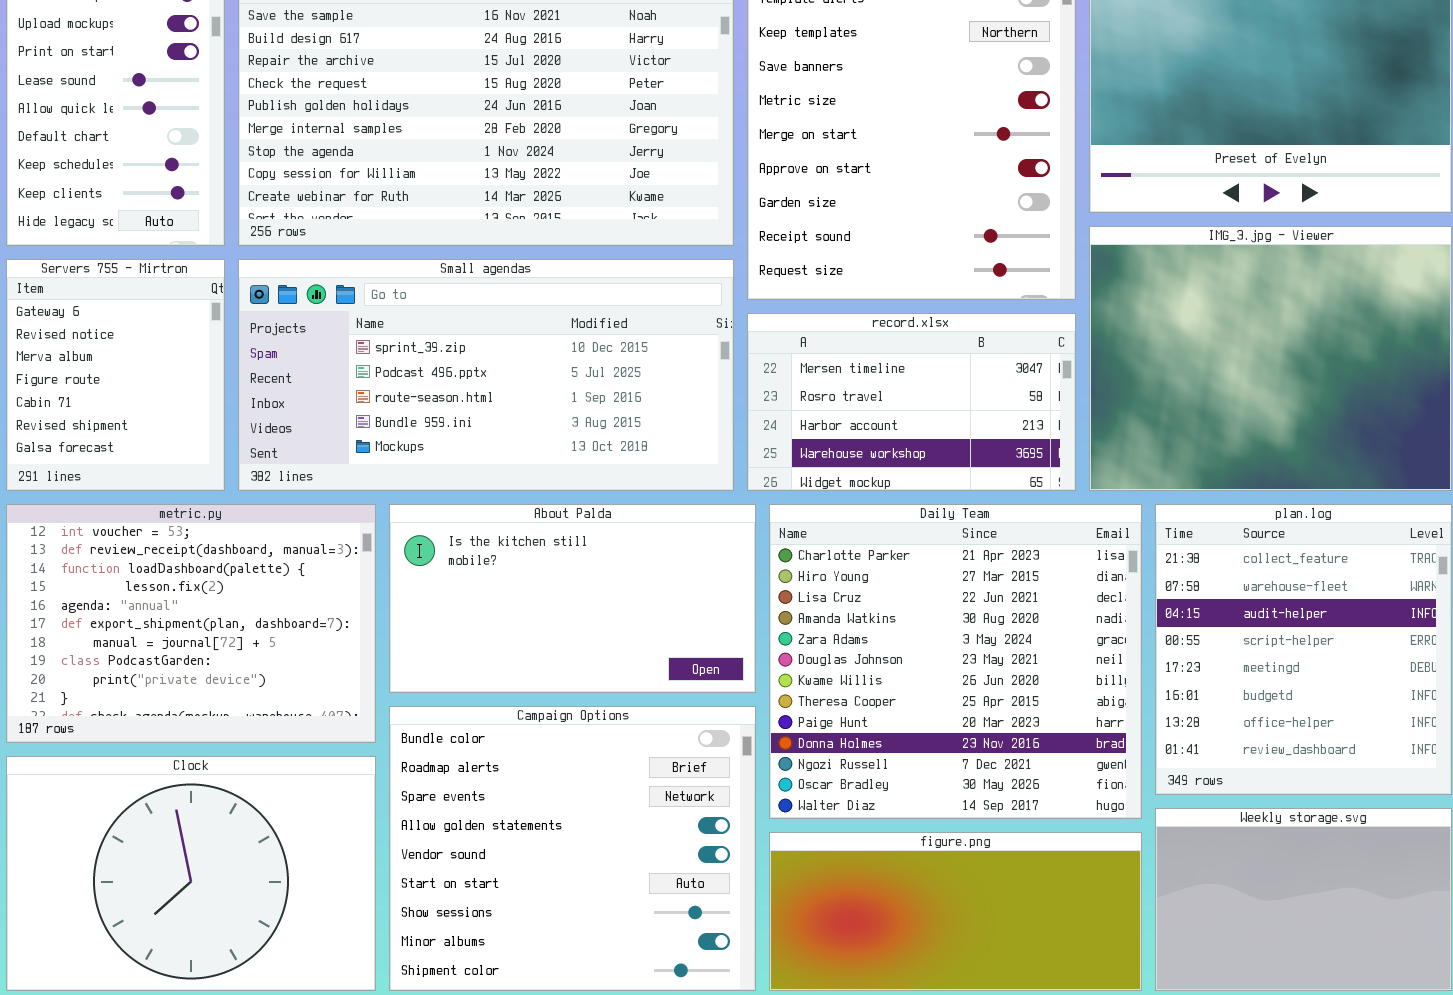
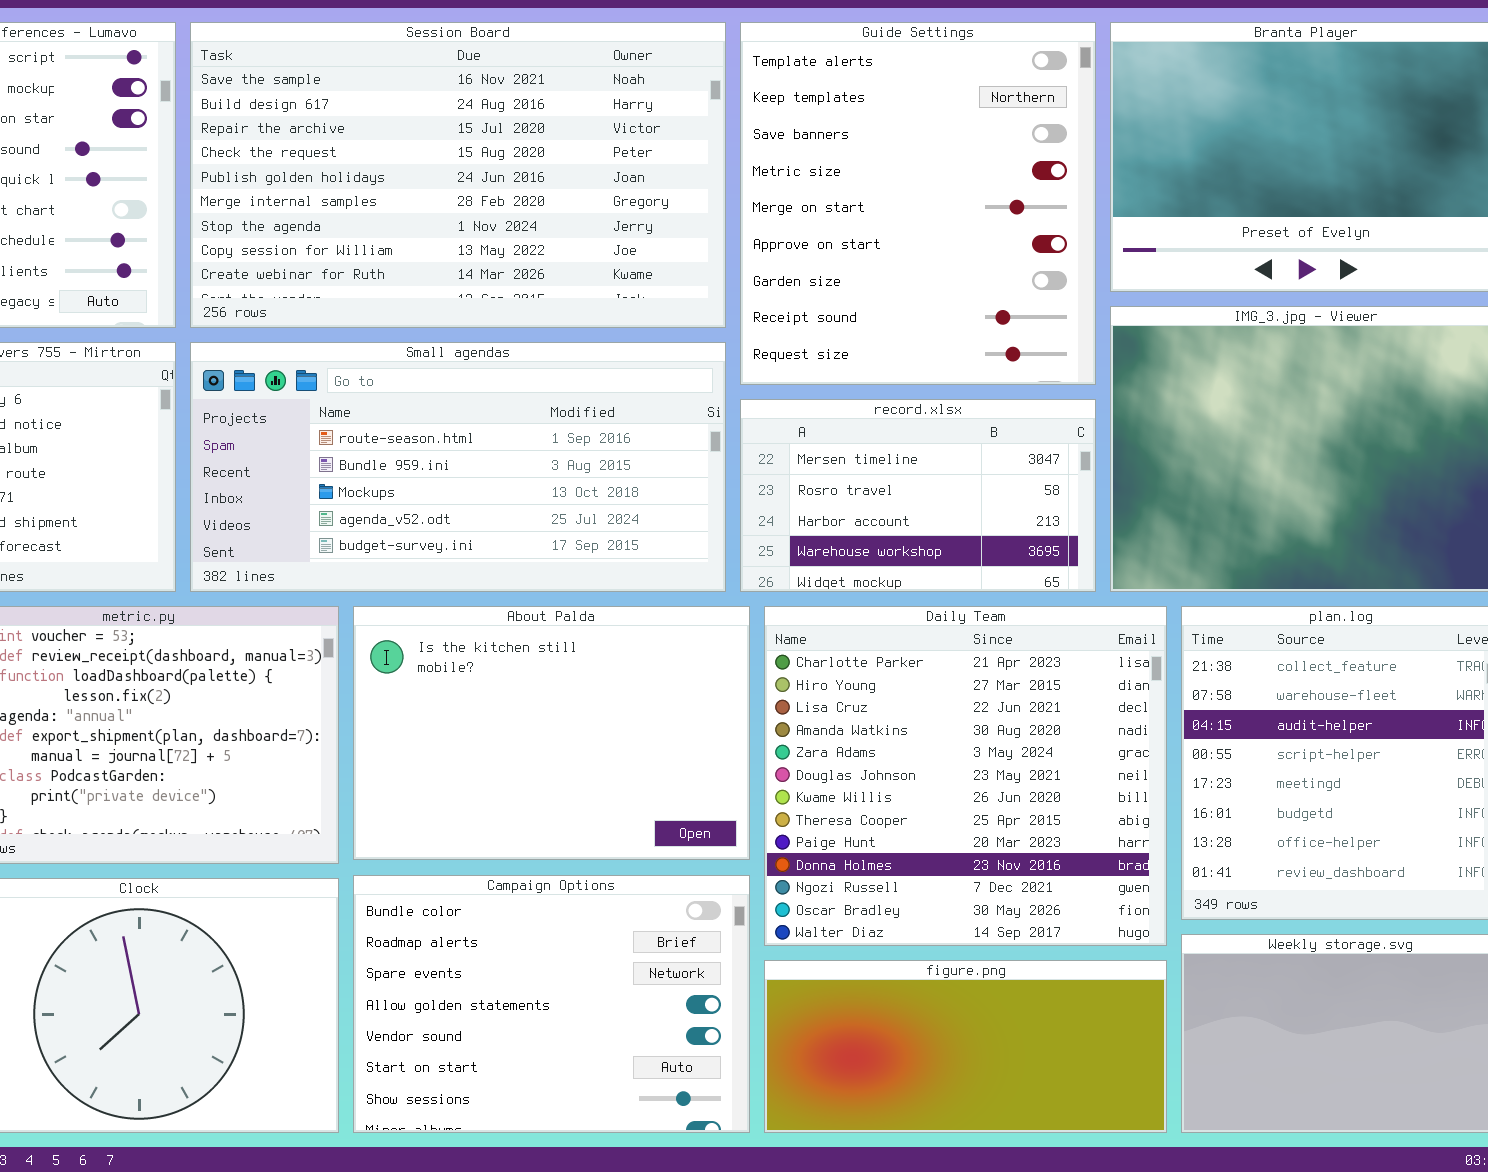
Small agendas: [238,259,734,491] -> [190,342,726,592], scrolled down 2 rows
About Palda: [389,504,756,693] -> [353,606,750,860], resized
Campaign Options: [389,706,756,991] -> [353,875,750,1133], resized

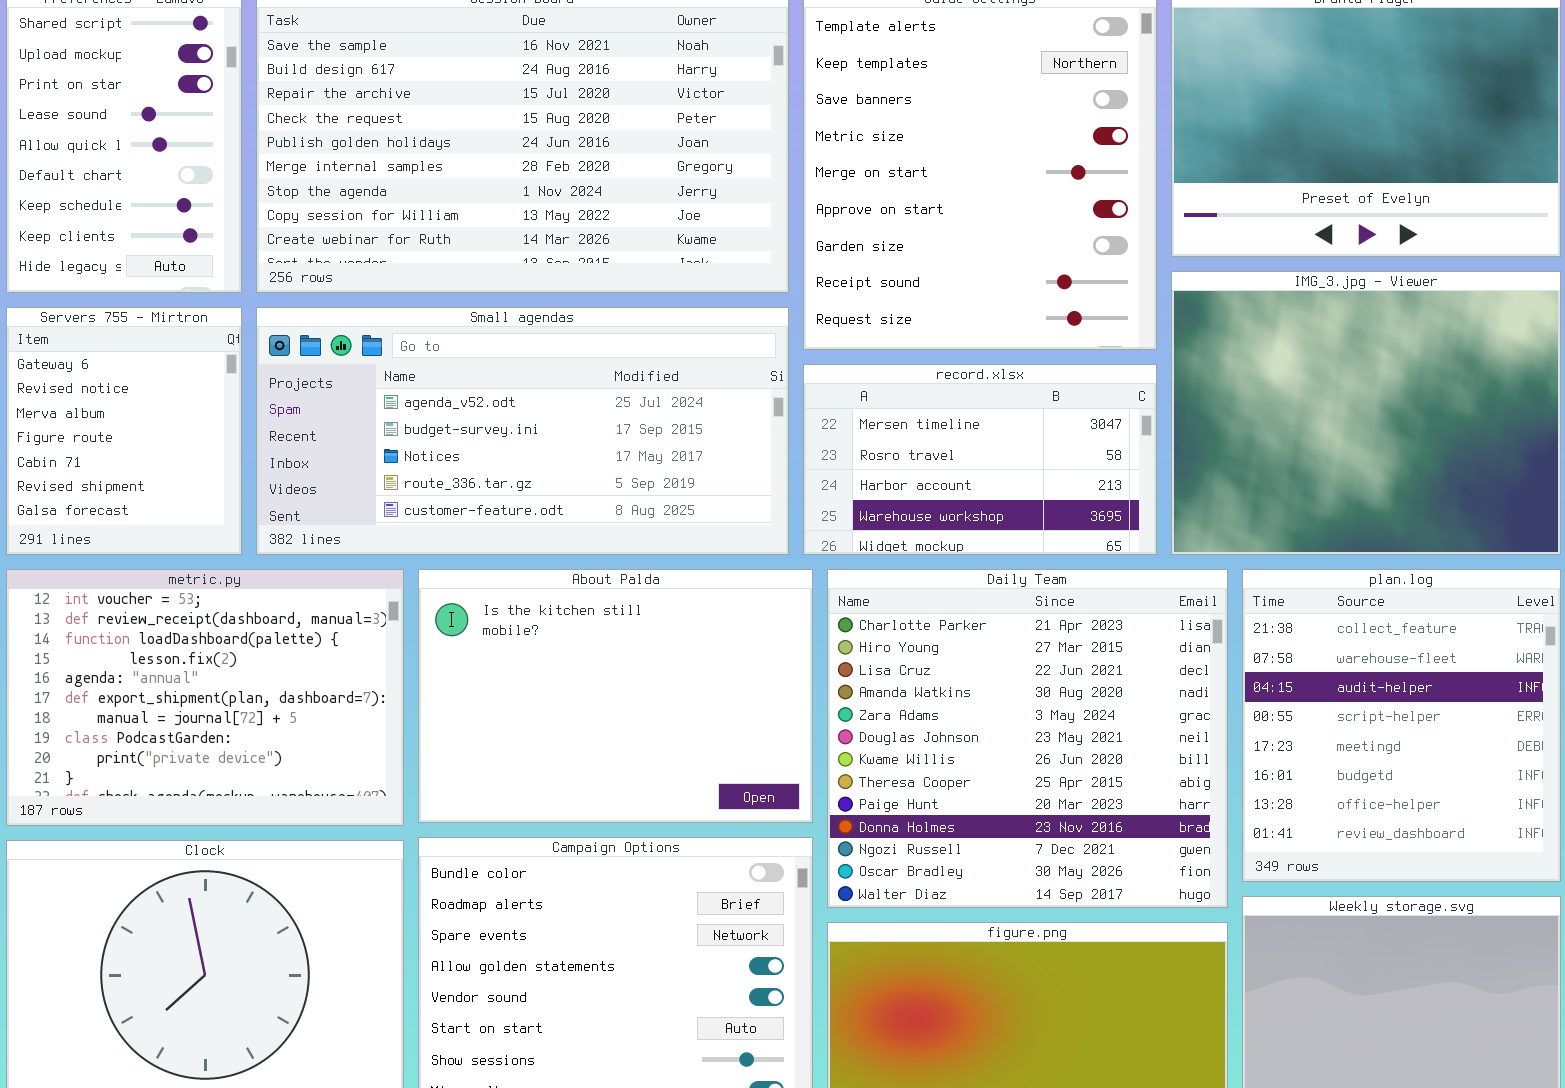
Small agendas: [190,342,726,592] -> [256,307,789,555], scrolled down 3 rows

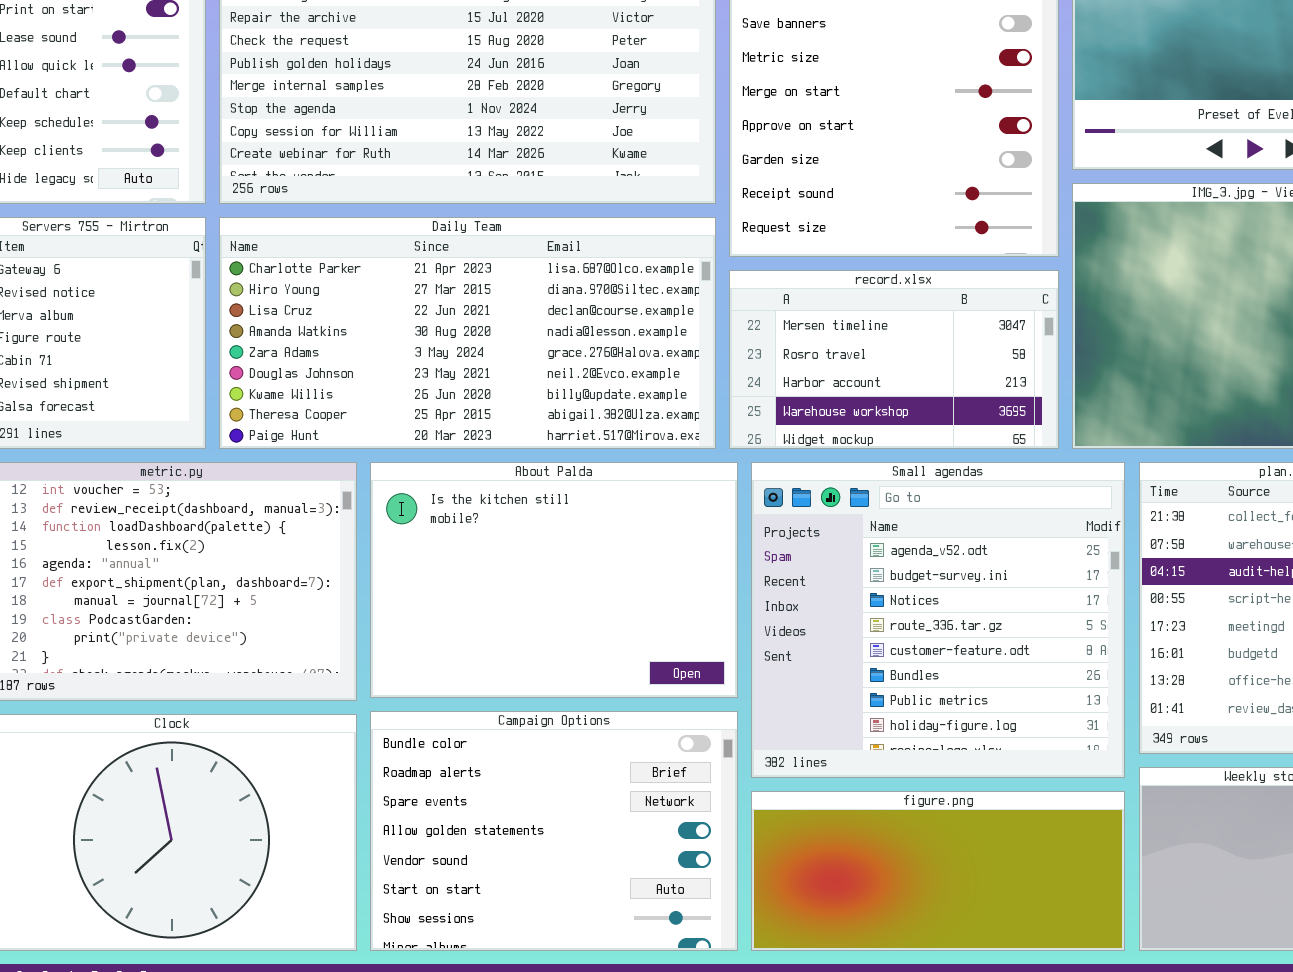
Small agendas: [256,307,789,555] -> [751,462,1125,778], moved, resized
Daily Team: [827,569,1228,908] -> [219,217,716,449], moved, resized

